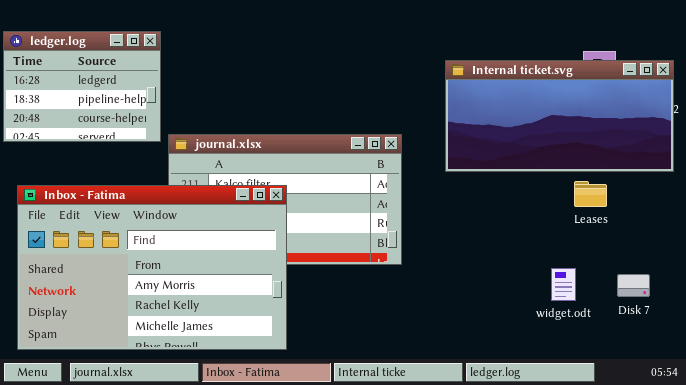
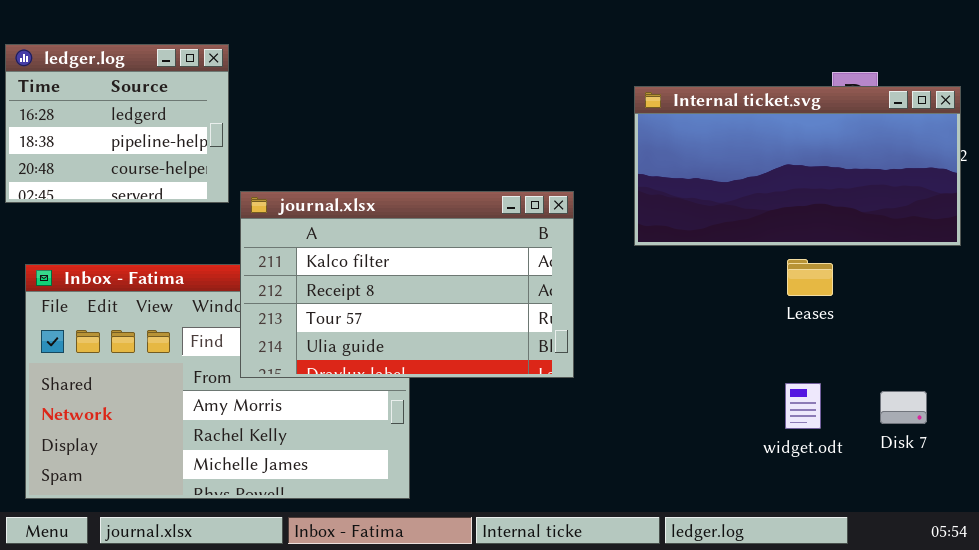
journal.xlsx: [168,134,402,265] -> [240,191,574,378], raised
Leases: [574,181,607,207] -> [787,259,833,296], moved

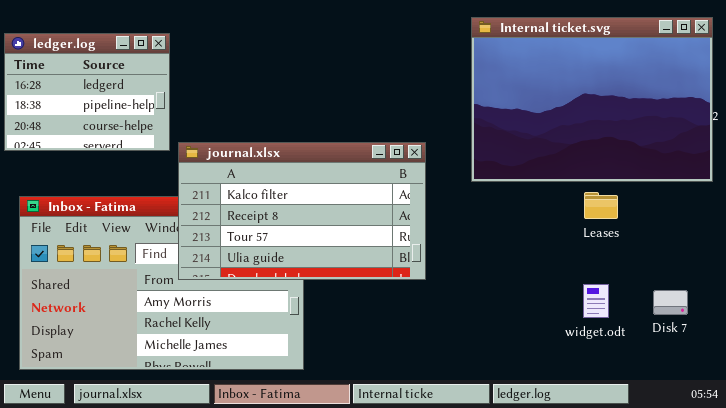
Internal ticket.svg: [634,86,961,246] -> [471,17,713,182], resized

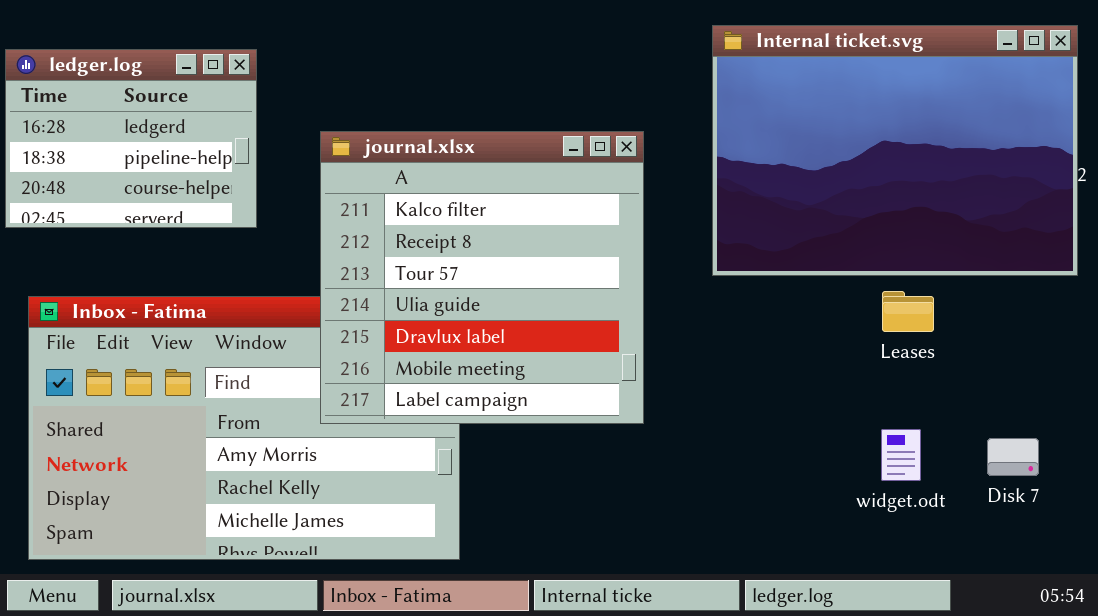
journal.xlsx: [178,142,426,280] -> [320,131,644,424], resized

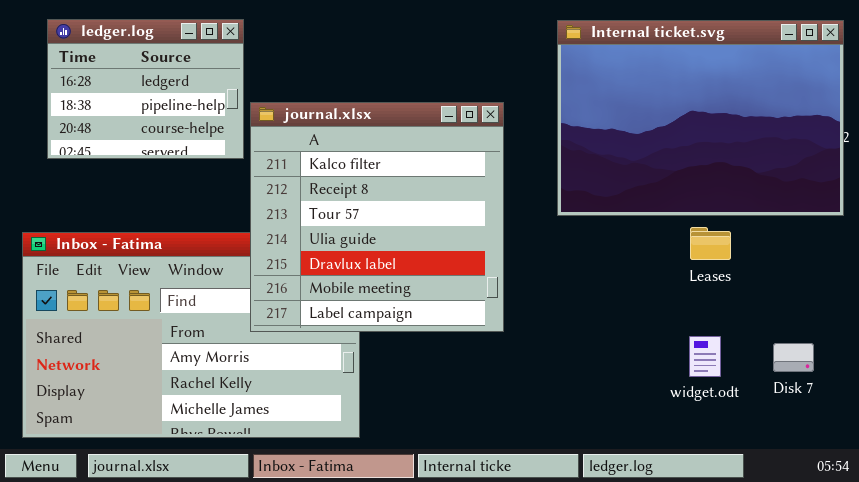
ledger.log: [5,49,257,228] -> [47,19,244,159], moved

